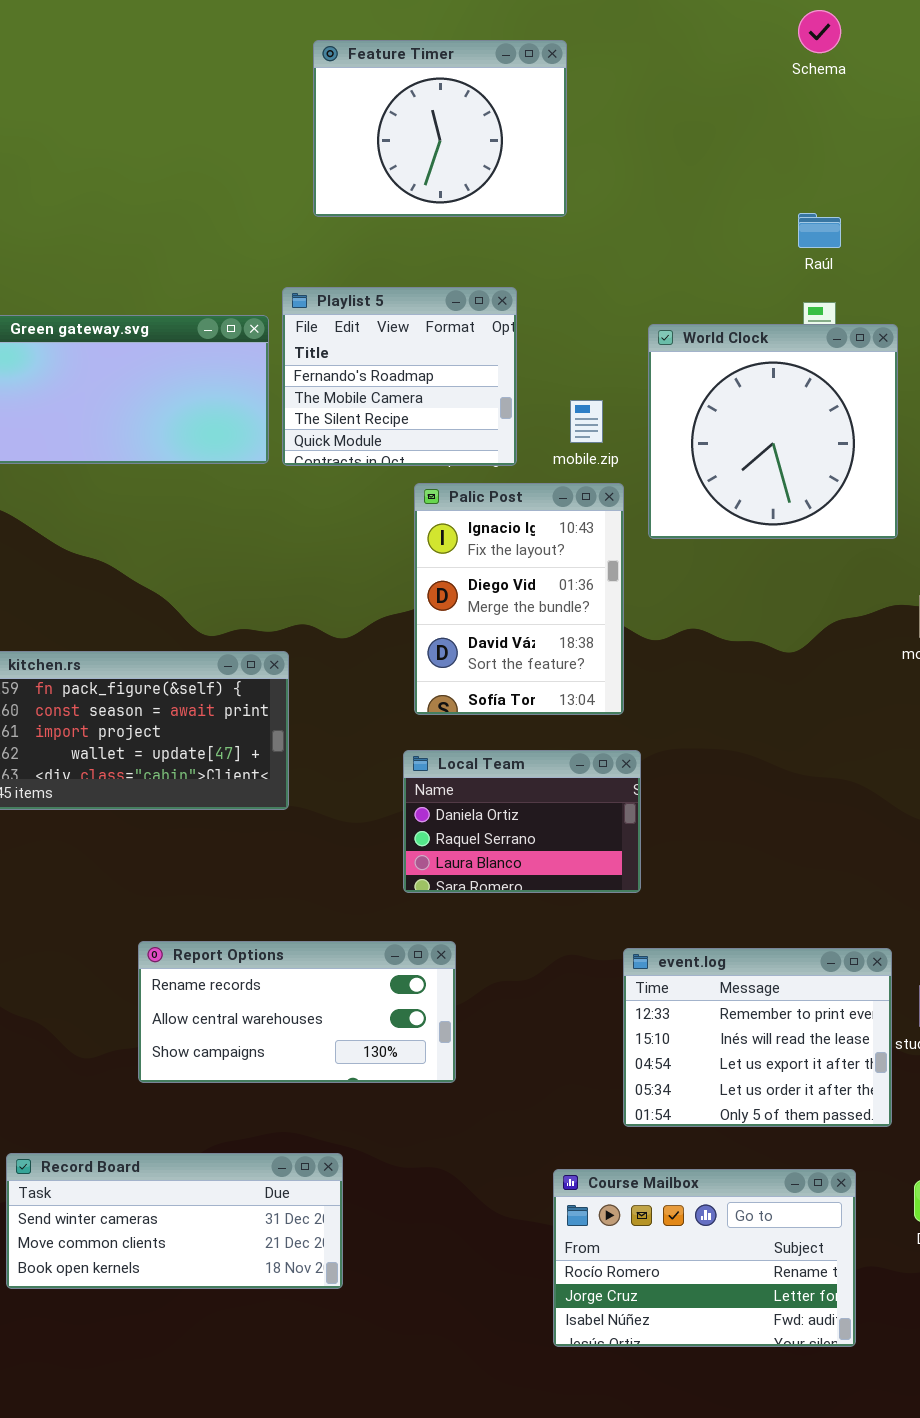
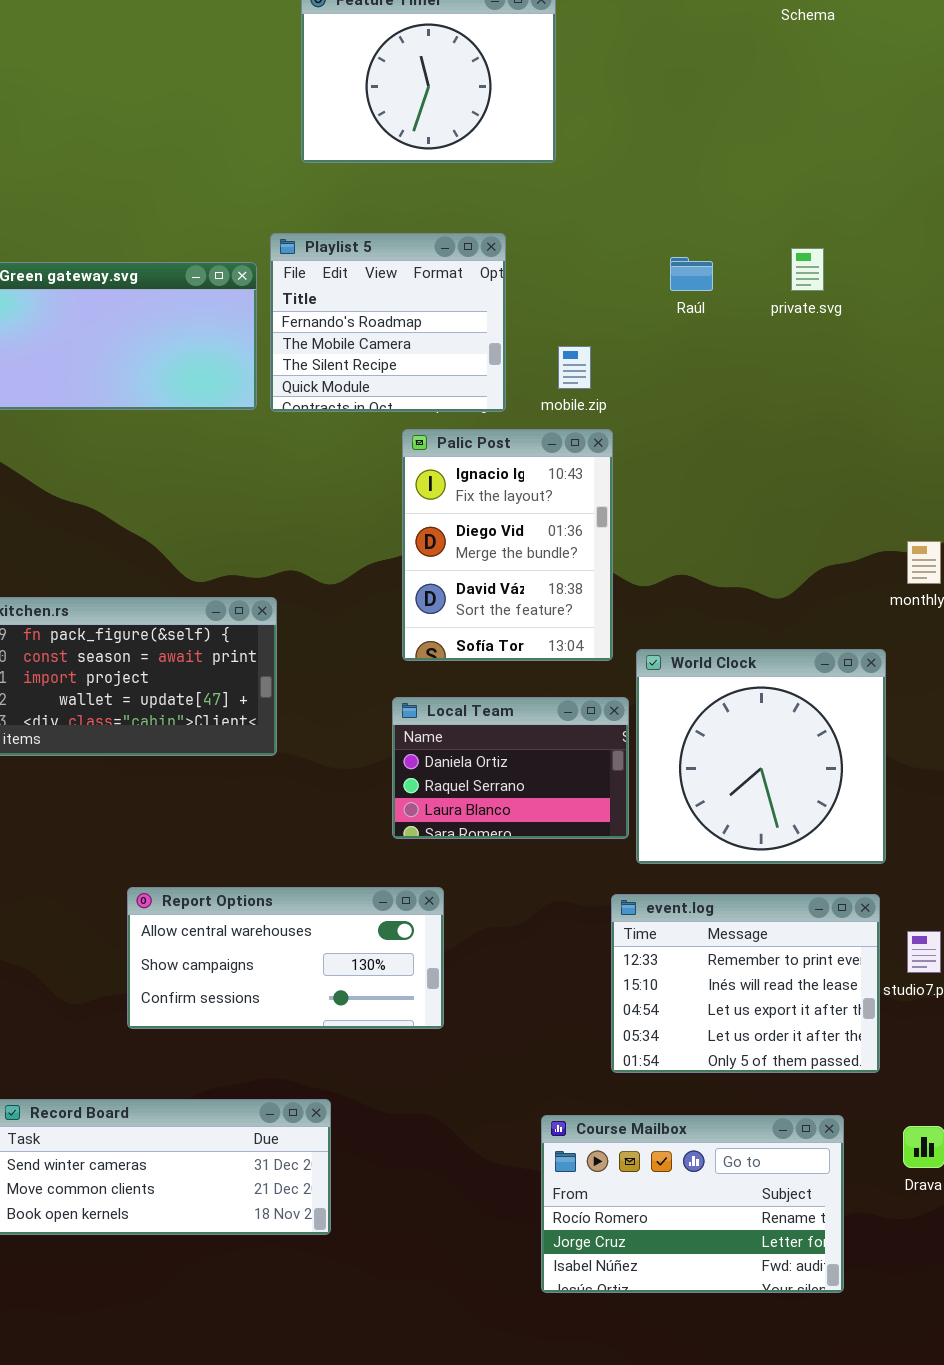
Raúl: [798,213,841,248] -> [670,257,713,291], moved
World Clock: [648,324,898,539] -> [636,649,886,864], moved
Report Options: [138,941,456,1083] -> [127,887,444,1029], scrolled down 1 row

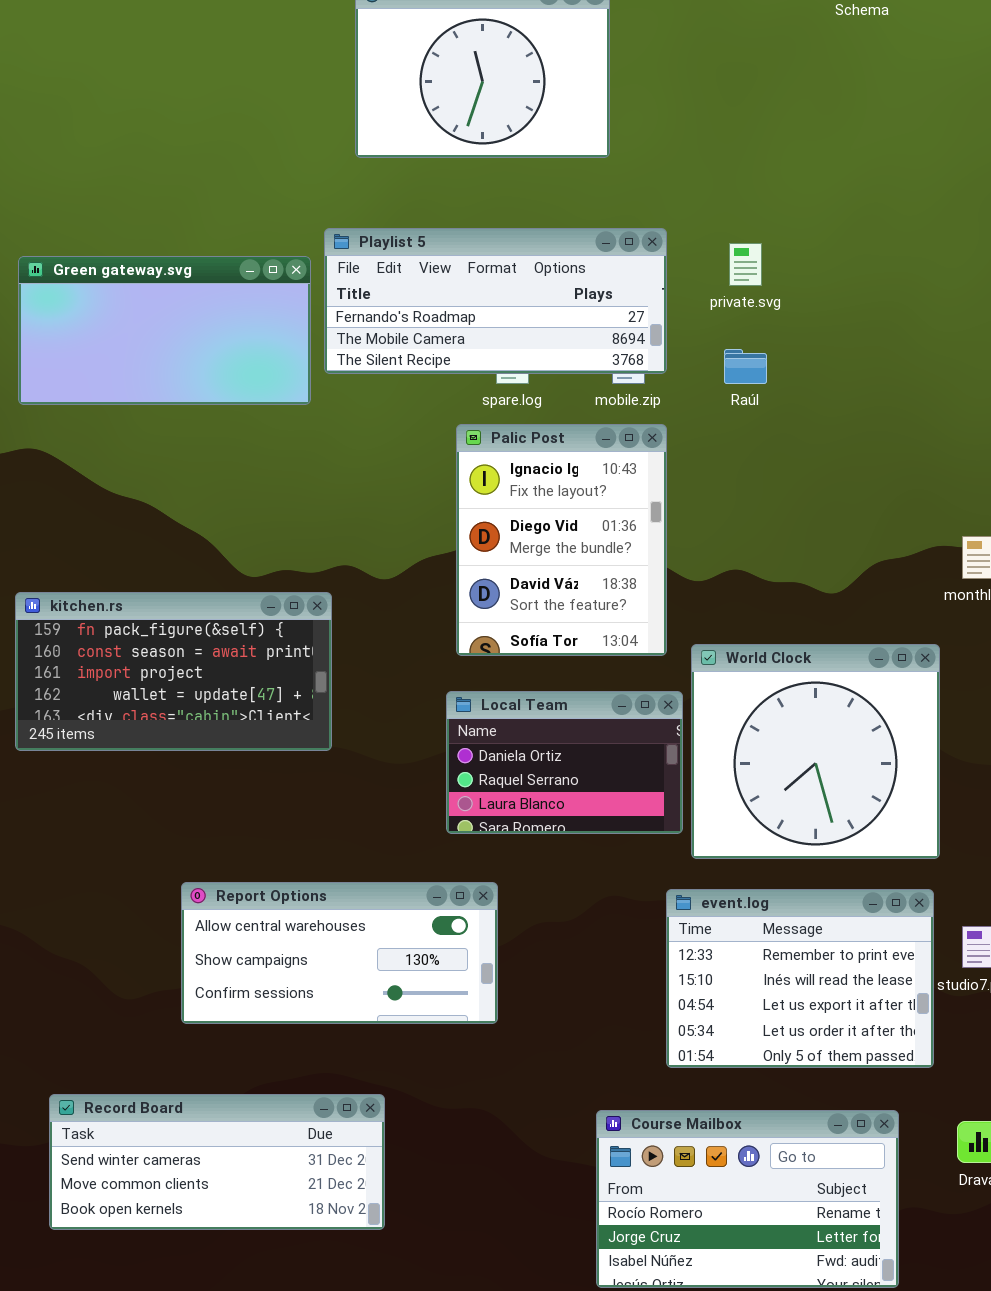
Playlist 5: [270,233,506,412] -> [324,228,667,374], resized
private.svg: [791,248,824,291] -> [729,243,762,286], moved
Raúl: [670,257,713,291] -> [724,349,767,384], moved

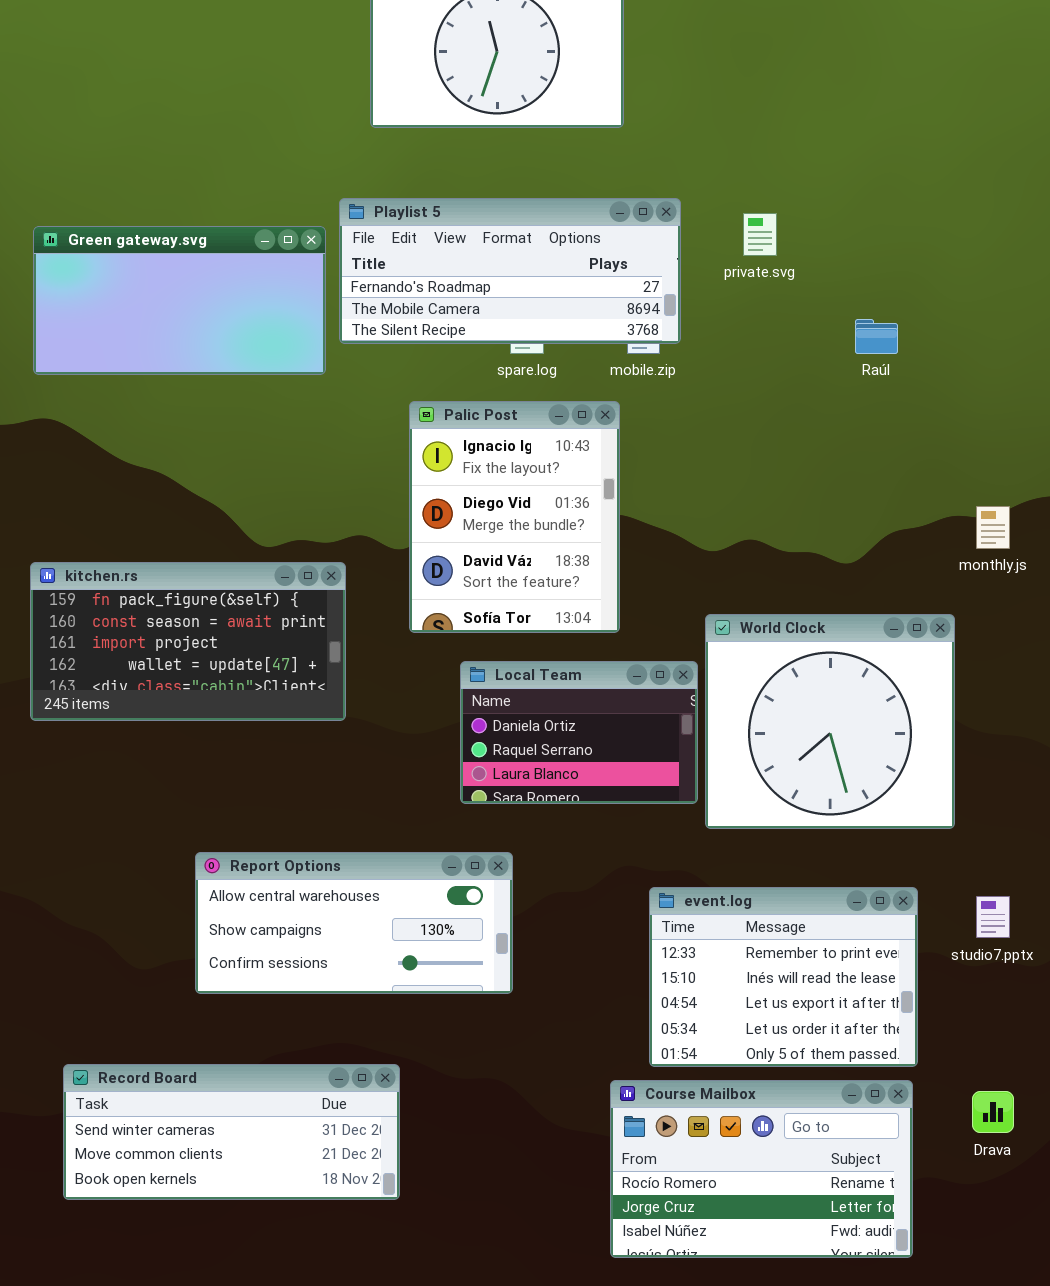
Raúl: [724,349,767,384] -> [855,319,898,354], moved
Palic Post: [456,424,667,656] -> [409,401,620,633], moved
event.log: [666,889,934,1068] -> [649,887,918,1067], moved

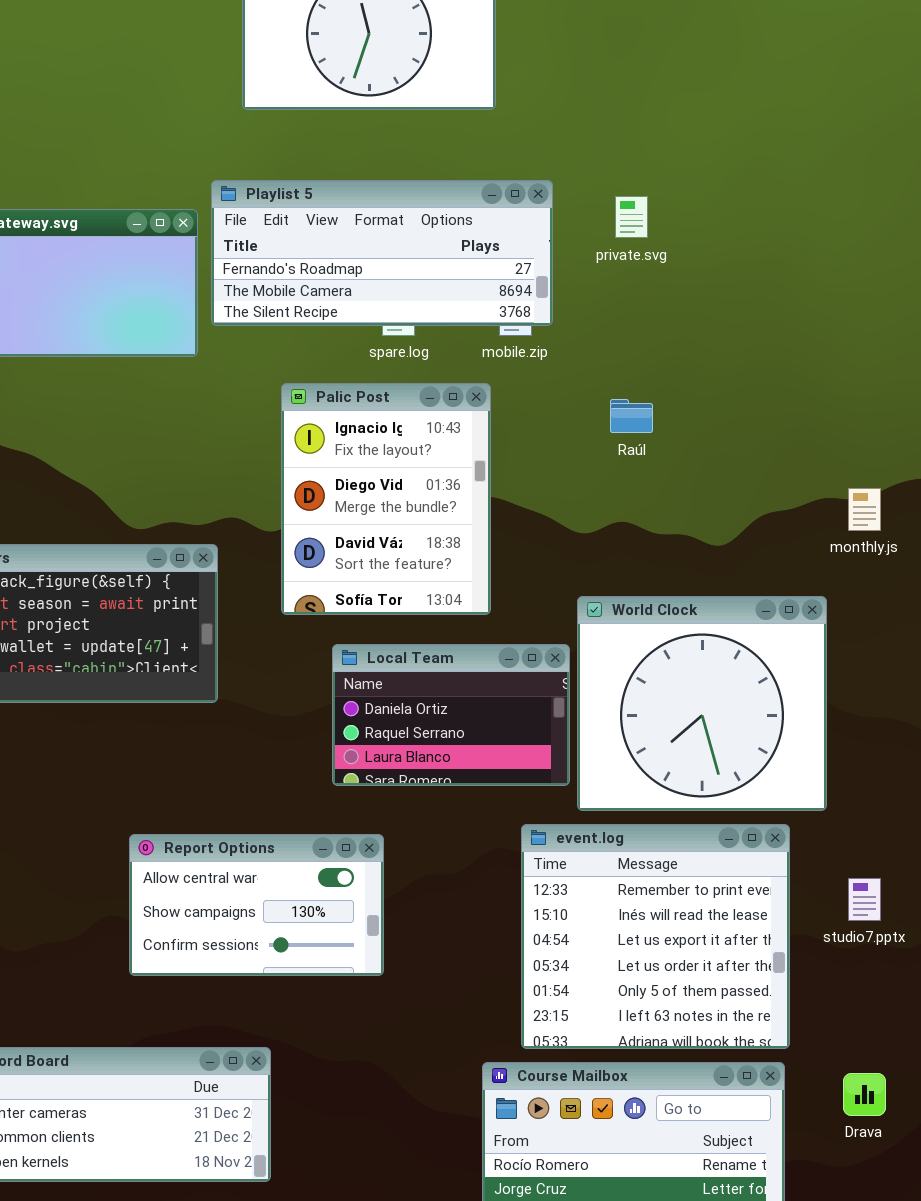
Raúl: [855,319,898,354] -> [610,399,653,433], moved
Report Options: [195,852,513,994] -> [129,834,384,976], resized
event.log: [649,887,918,1067] -> [521,824,790,1049], resized

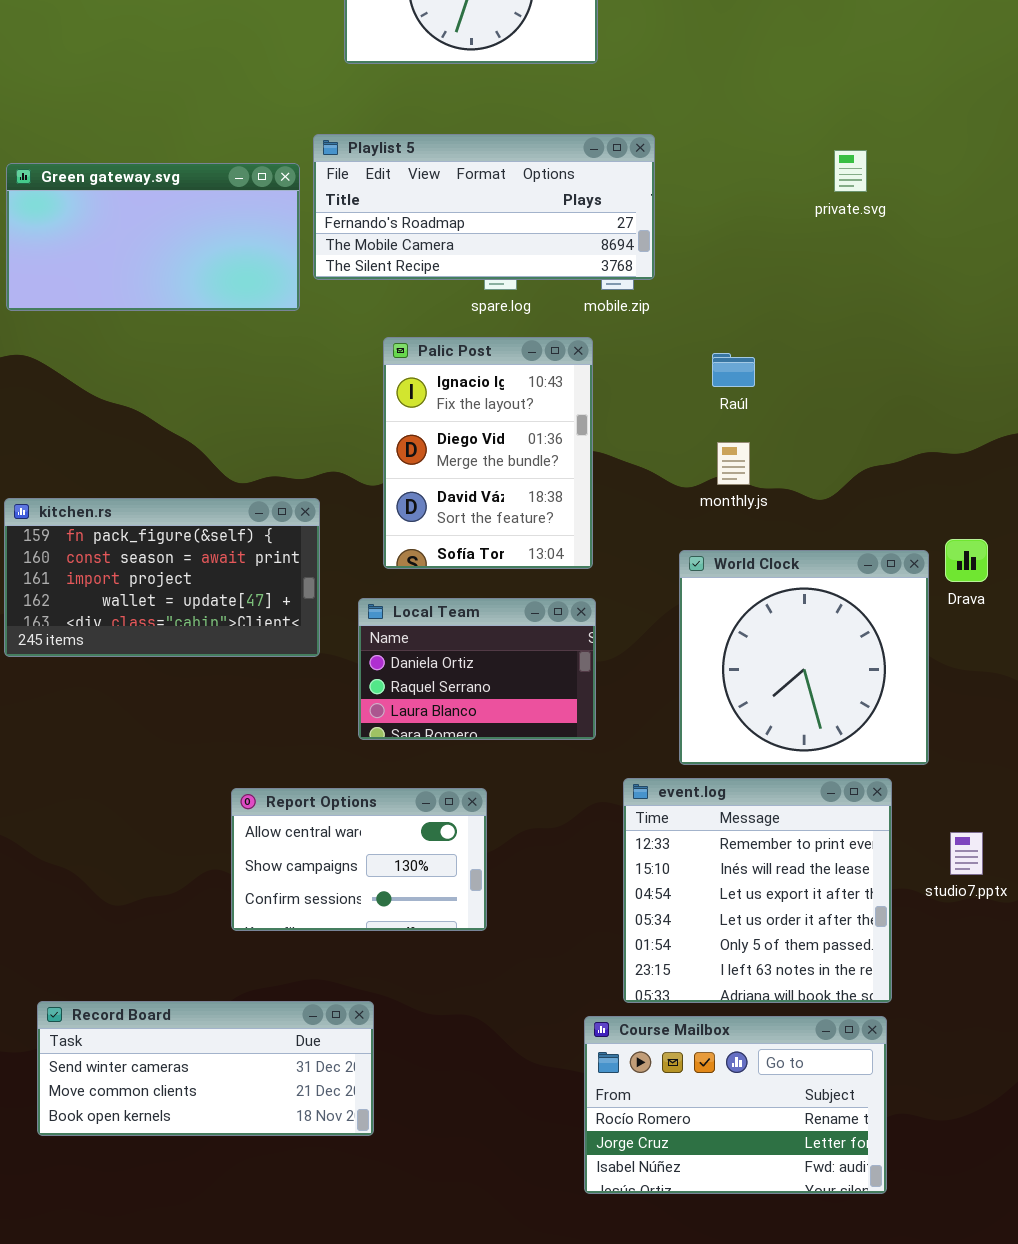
private.svg: [615,196,648,238] -> [834,150,867,192], moved
monthly.js: [848,488,881,531] -> [717,442,750,485], moved
Local Team: [332,644,570,786] -> [358,598,596,740], moved
Drava: [843,1073,886,1116] -> [945,539,988,582], moved

